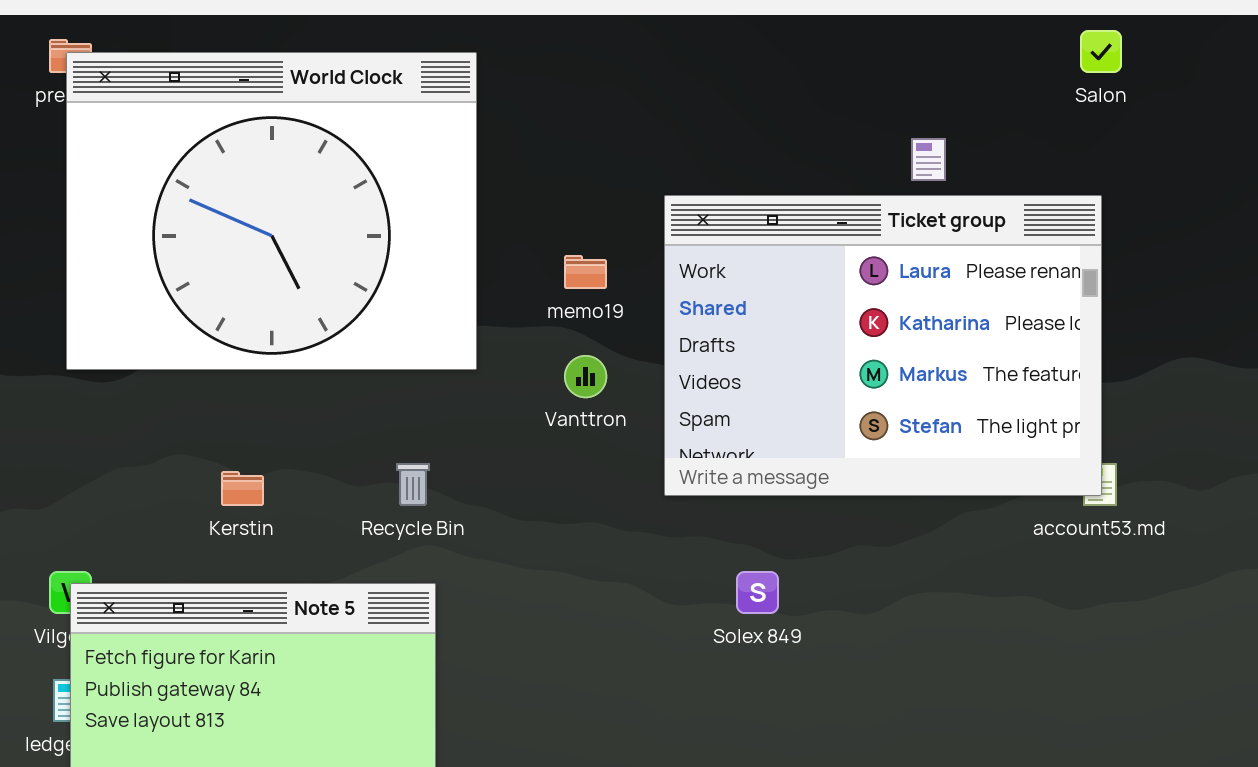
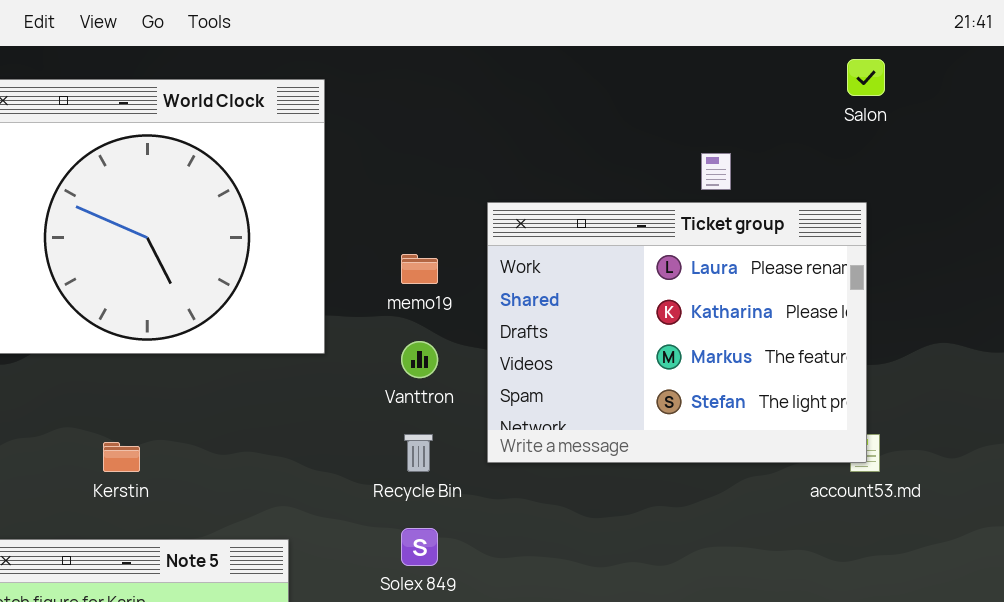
Recycle Bin: [396,463,430,506] -> [404,434,433,472], moved
Solex 849: [736,571,779,614] -> [401,528,438,566], moved

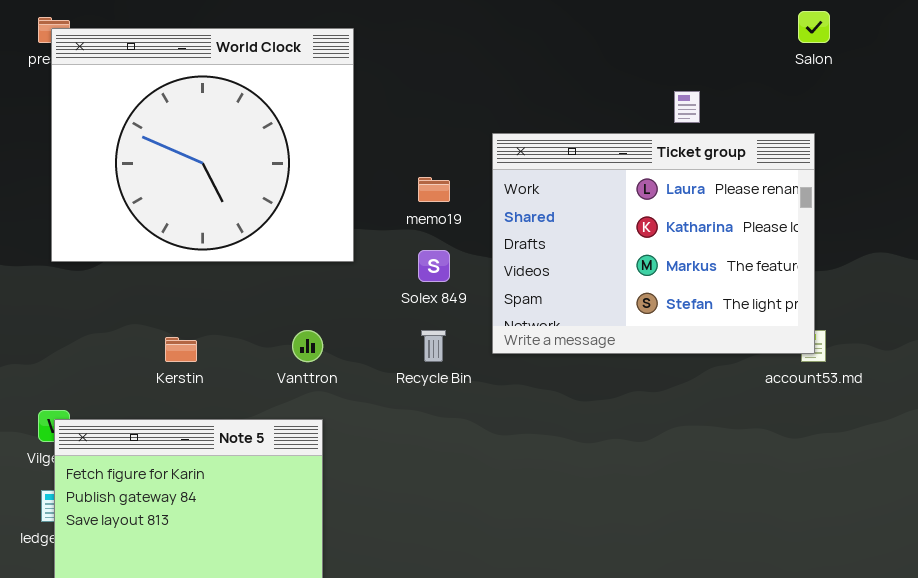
Vanttron: [401,341,438,378] -> [292,330,323,362], moved
Solex 849: [401,528,438,566] -> [418,250,450,282], moved

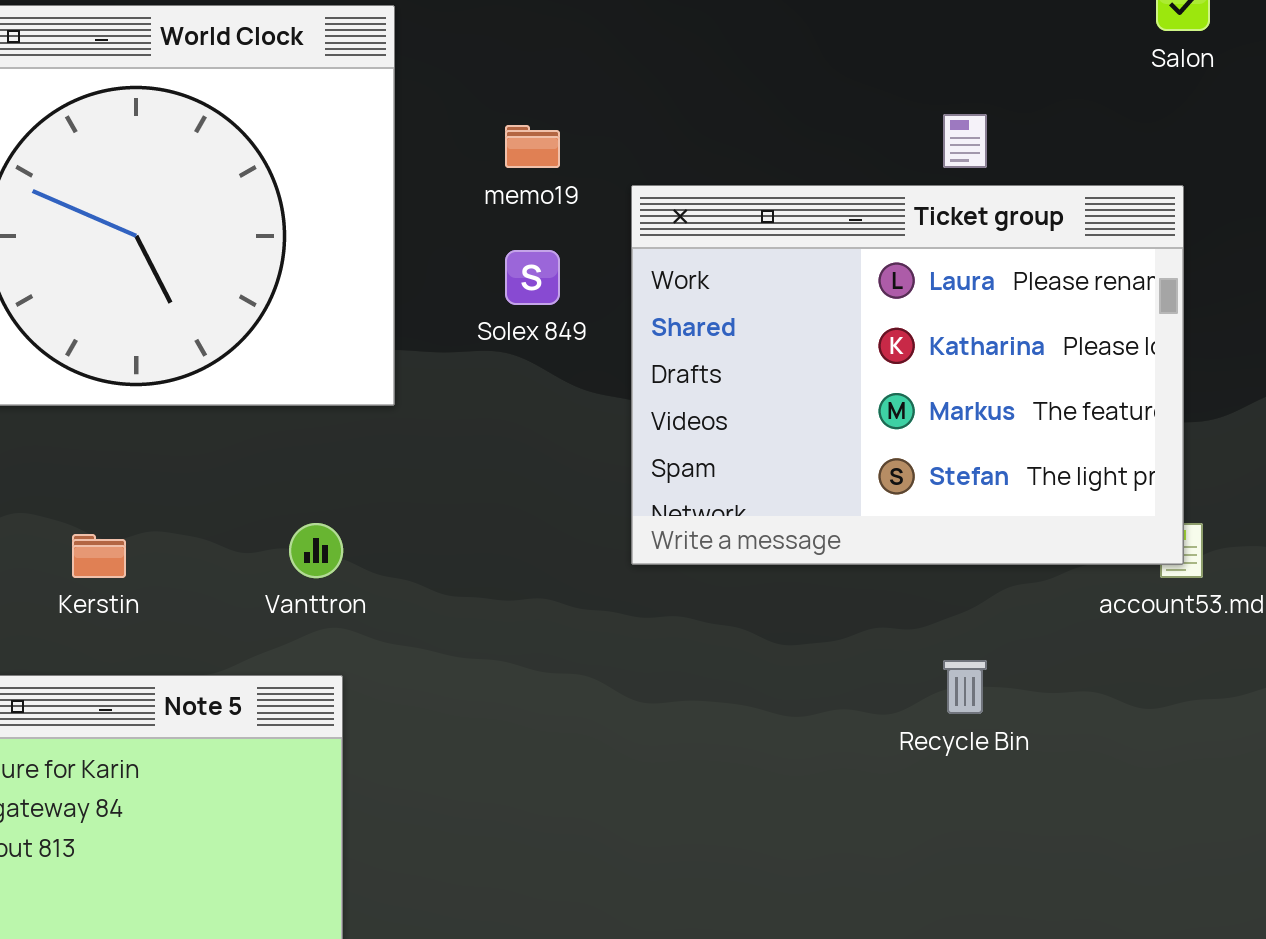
memo19: [418,177,450,202] -> [505,125,560,168], moved
Solex 849: [418,250,450,282] -> [505,250,560,305], moved
Recycle Bin: [421,330,446,362] -> [943,660,987,714], moved

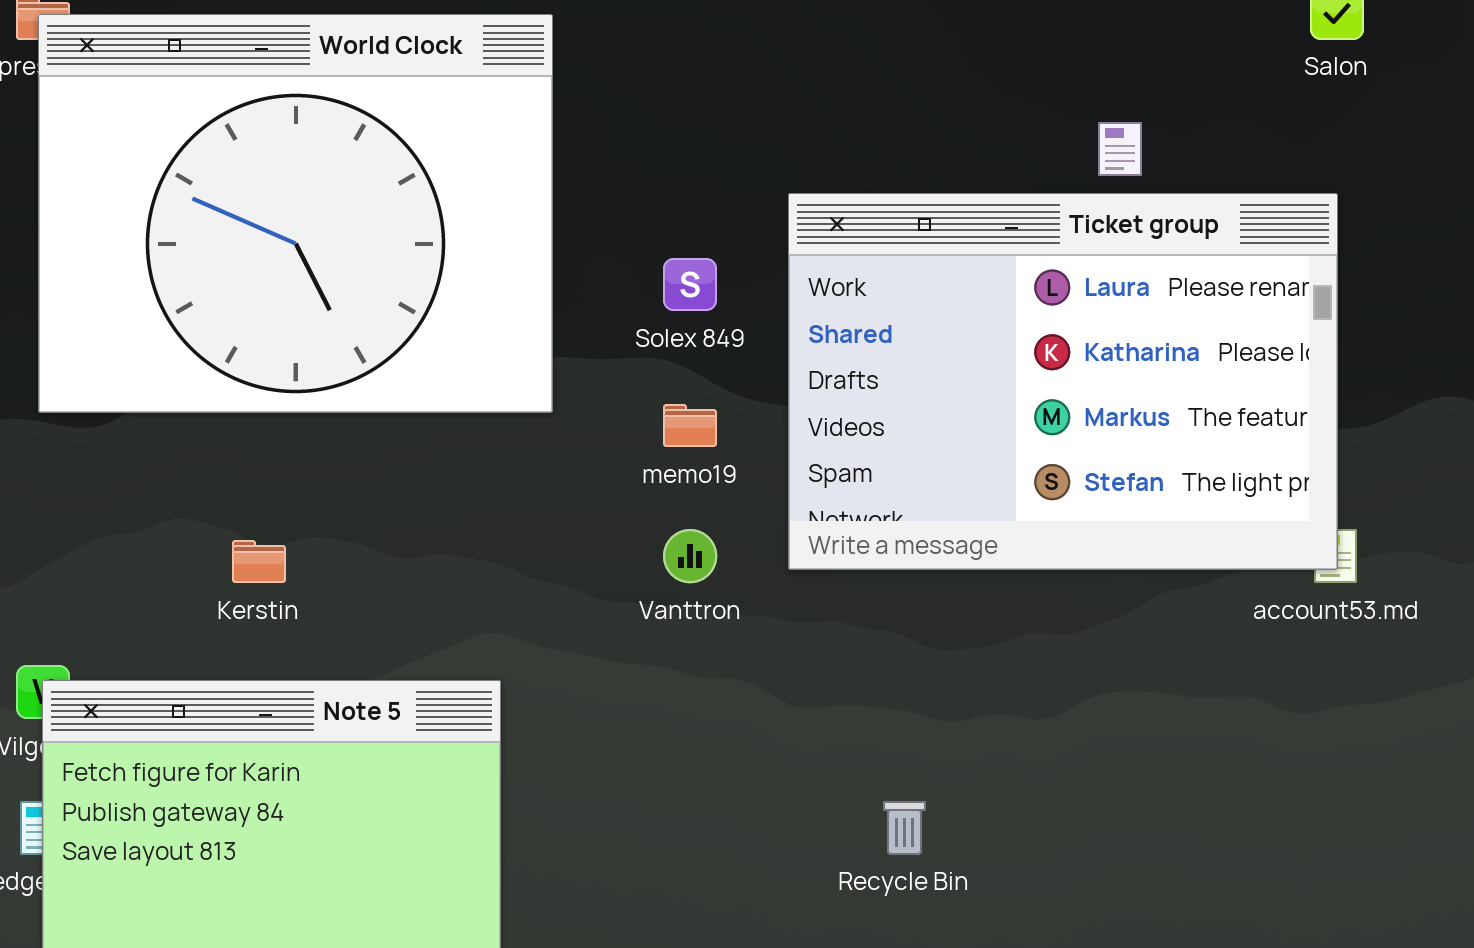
memo19: [505,125,560,168] -> [663,404,717,447], moved
Vanttron: [289,523,343,578] -> [663,529,717,583], moved
Recycle Bin: [943,660,987,714] -> [883,801,926,855], moved

